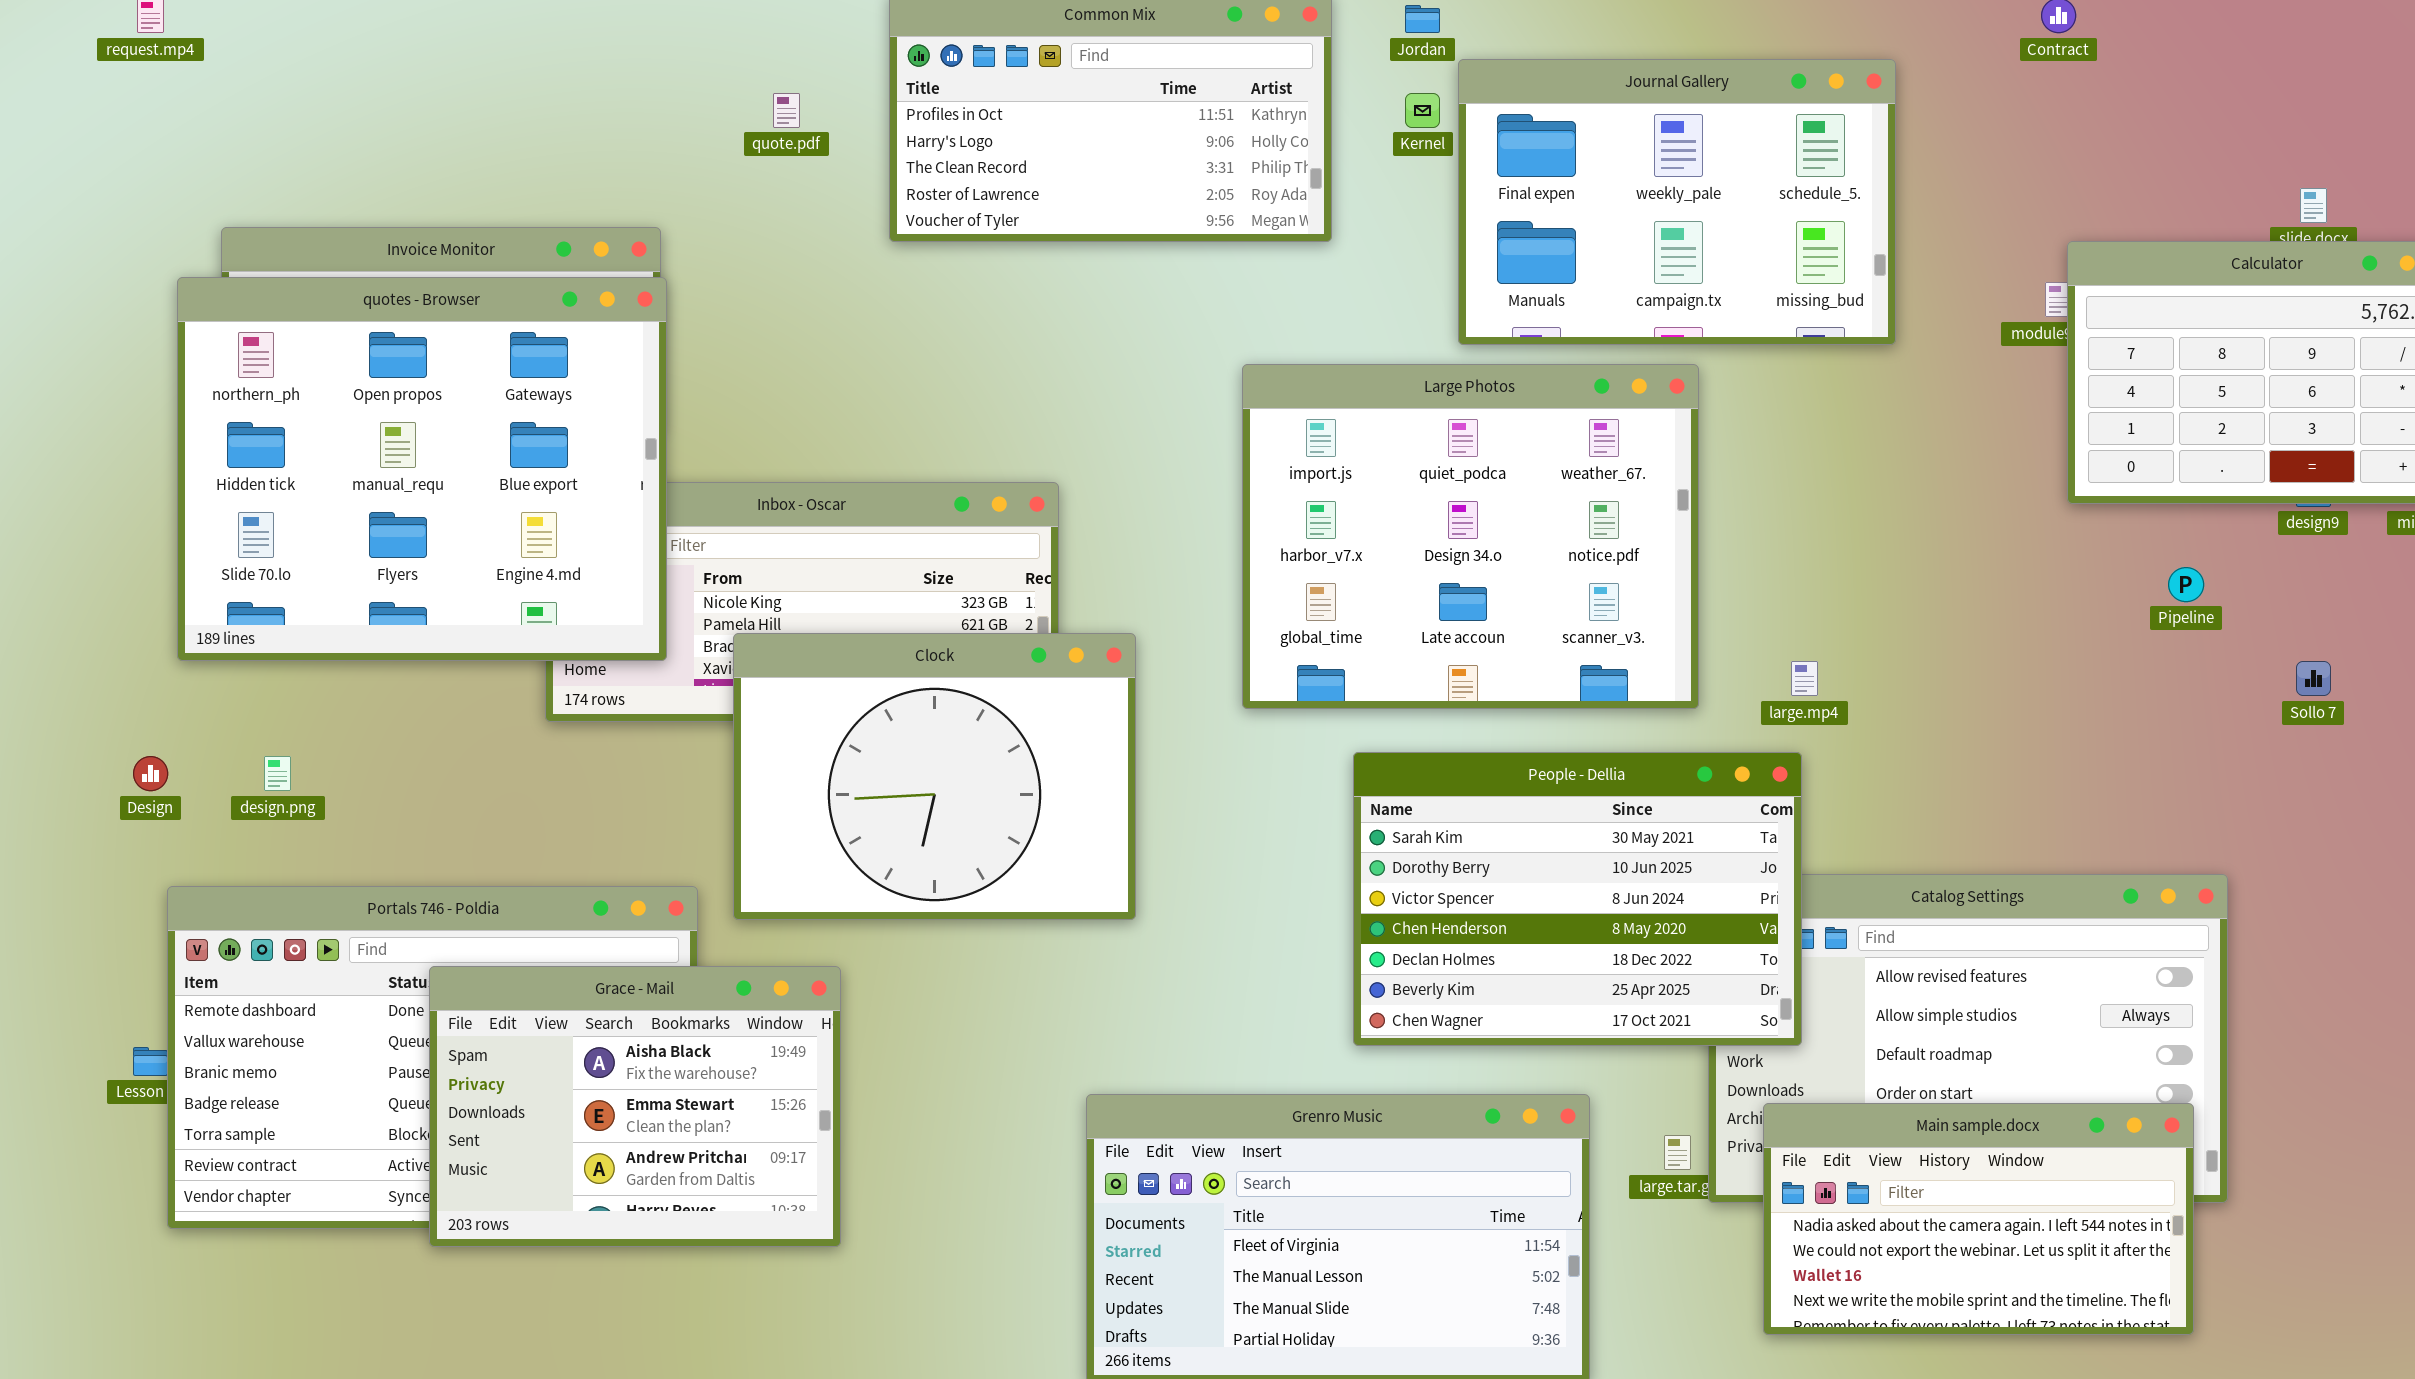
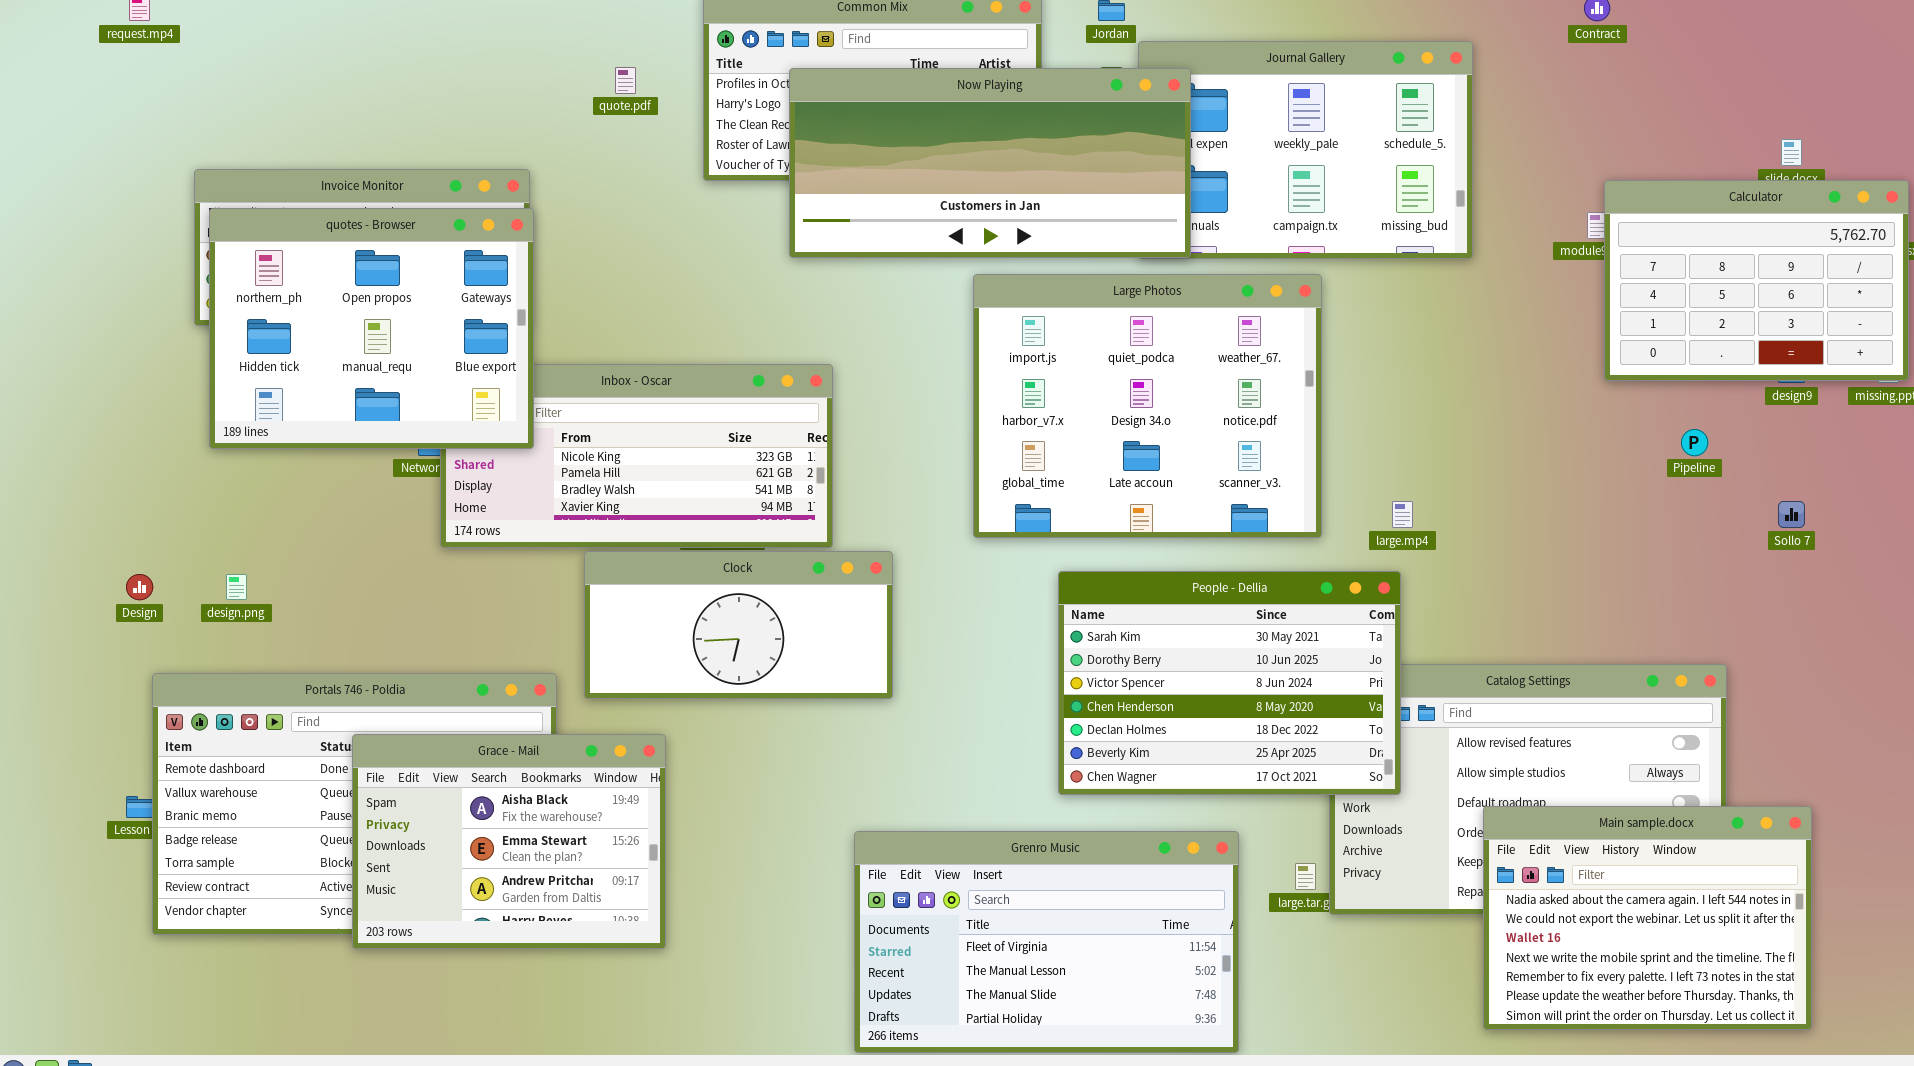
Now Playing: none -> [789,68,1191,258], opened
quotes - Browser: [177,277,667,661] -> [209,208,534,449], resized
Clock: [733,633,1136,920] -> [584,551,893,699], resized
Main sample.docx: [1763,1103,2194,1335] -> [1483,806,1812,1030], moved, resized

